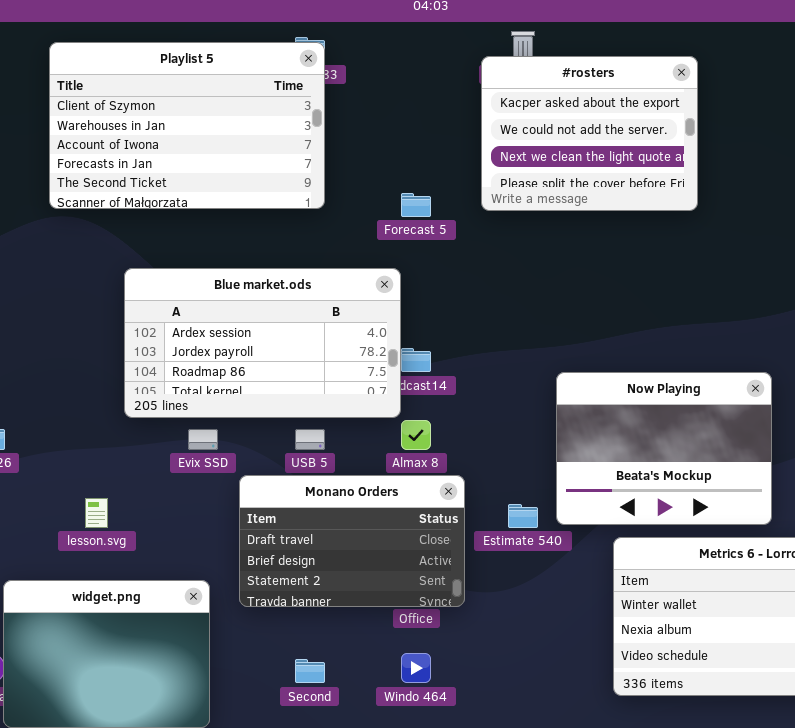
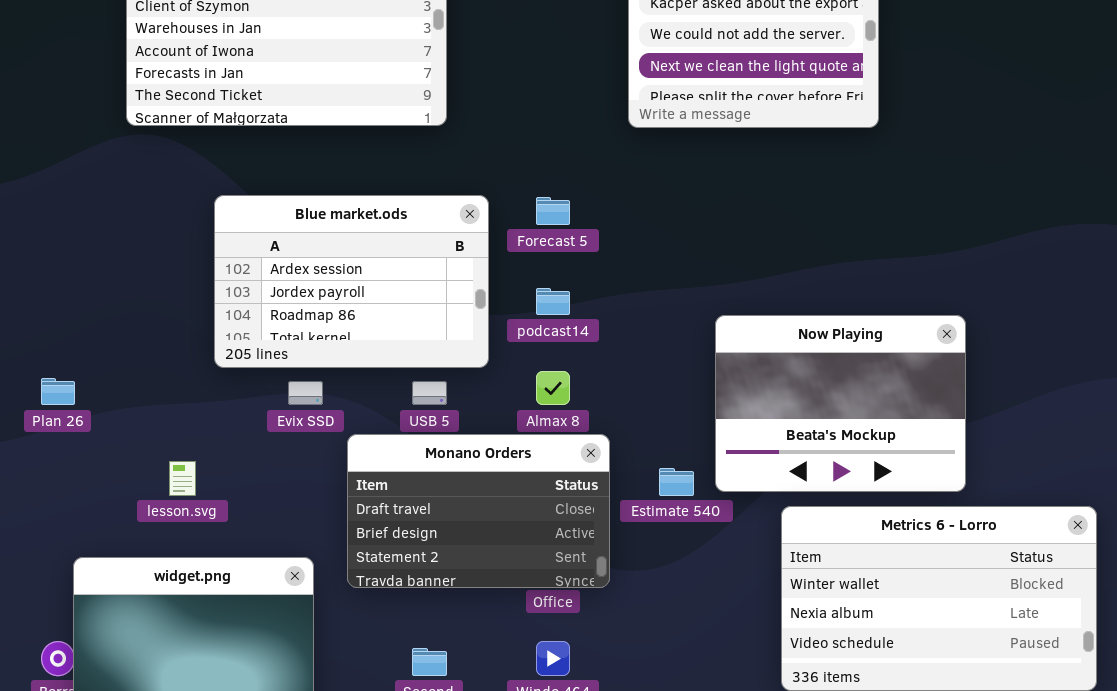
Forecast 5: [401,193,431,217] -> [536,197,570,225], moved
Blue market.ods: [124,268,401,418] -> [214,195,489,368], resized

